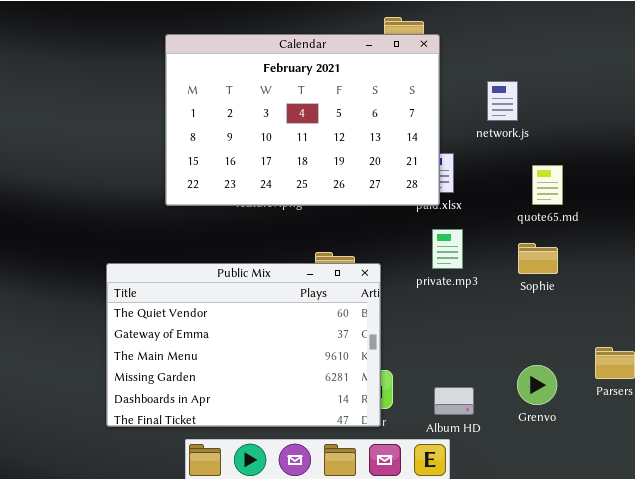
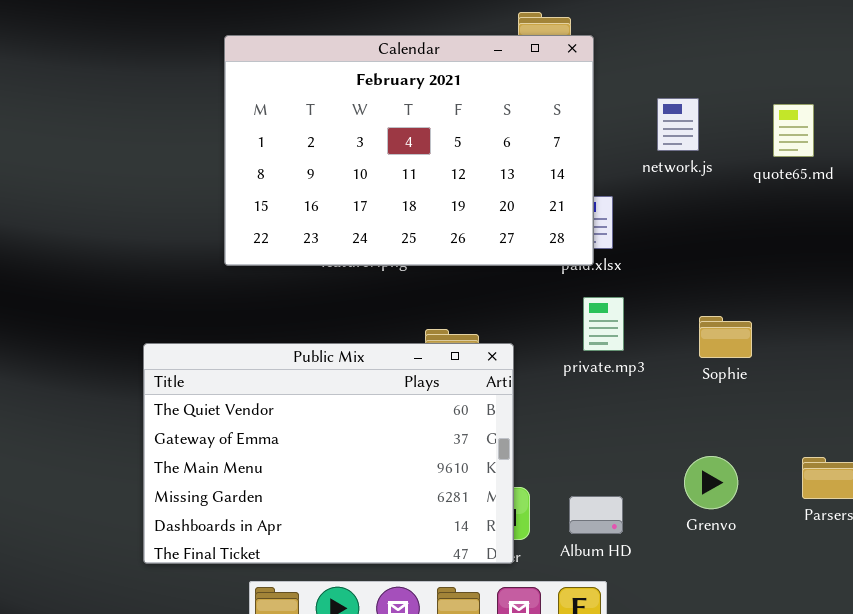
quote65.md: [532,165,563,205] -> [773,104,814,157], moved
Grenvo: [517,365,557,405] -> [684,456,738,509], moved
Album HD: [434,387,474,415] -> [569,496,623,534], moved

